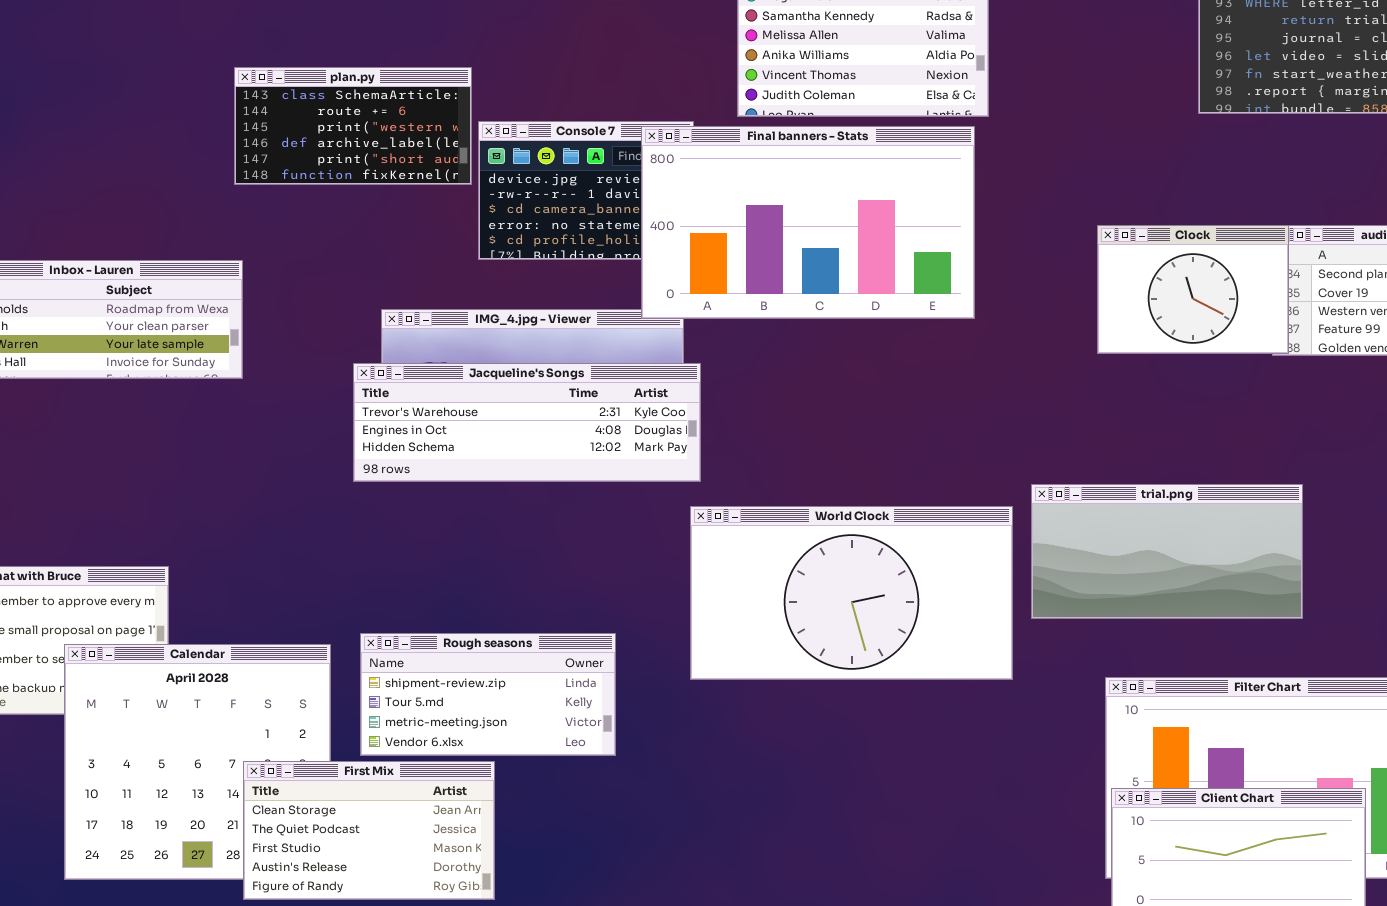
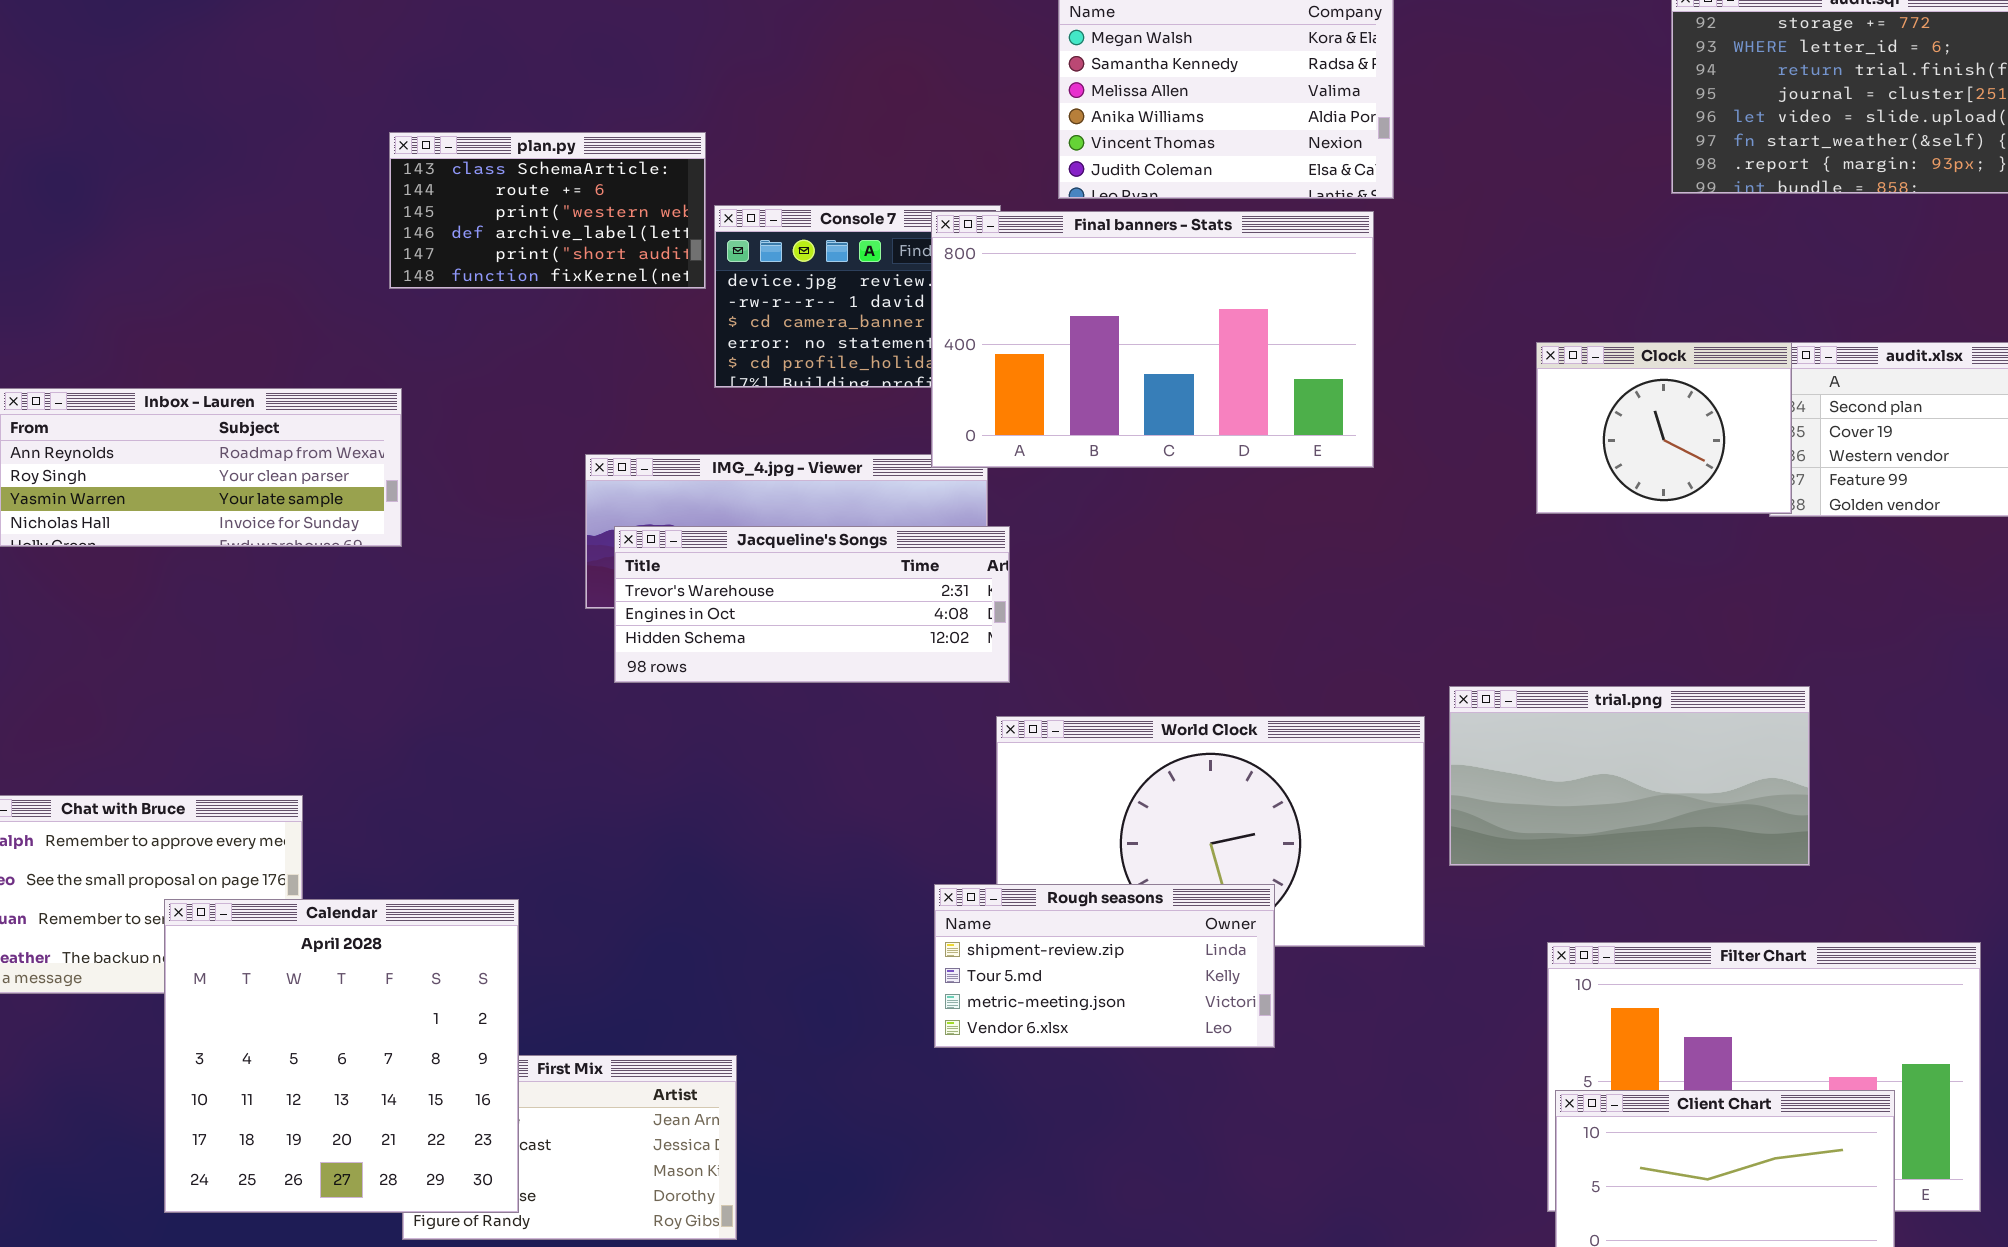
Jacqueline's Songs: [353,363,701,482] -> [614,526,1010,683], resized
Rough seasons: [360,633,616,756] -> [934,884,1275,1048], moved
Calendar: [64,644,331,880] -> [164,899,519,1213], raised

